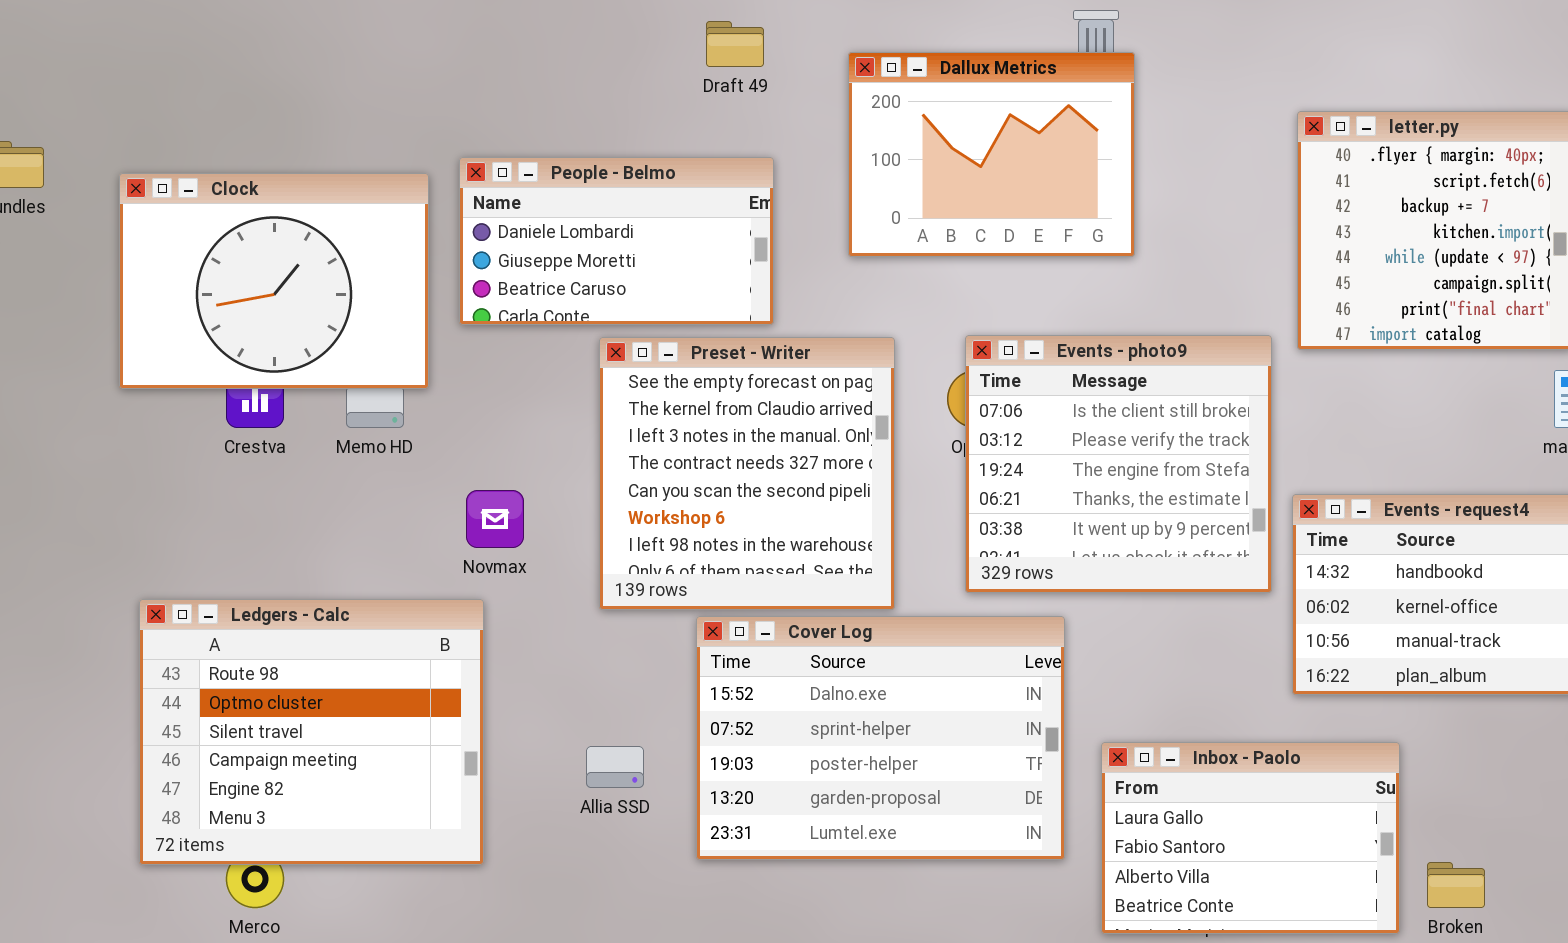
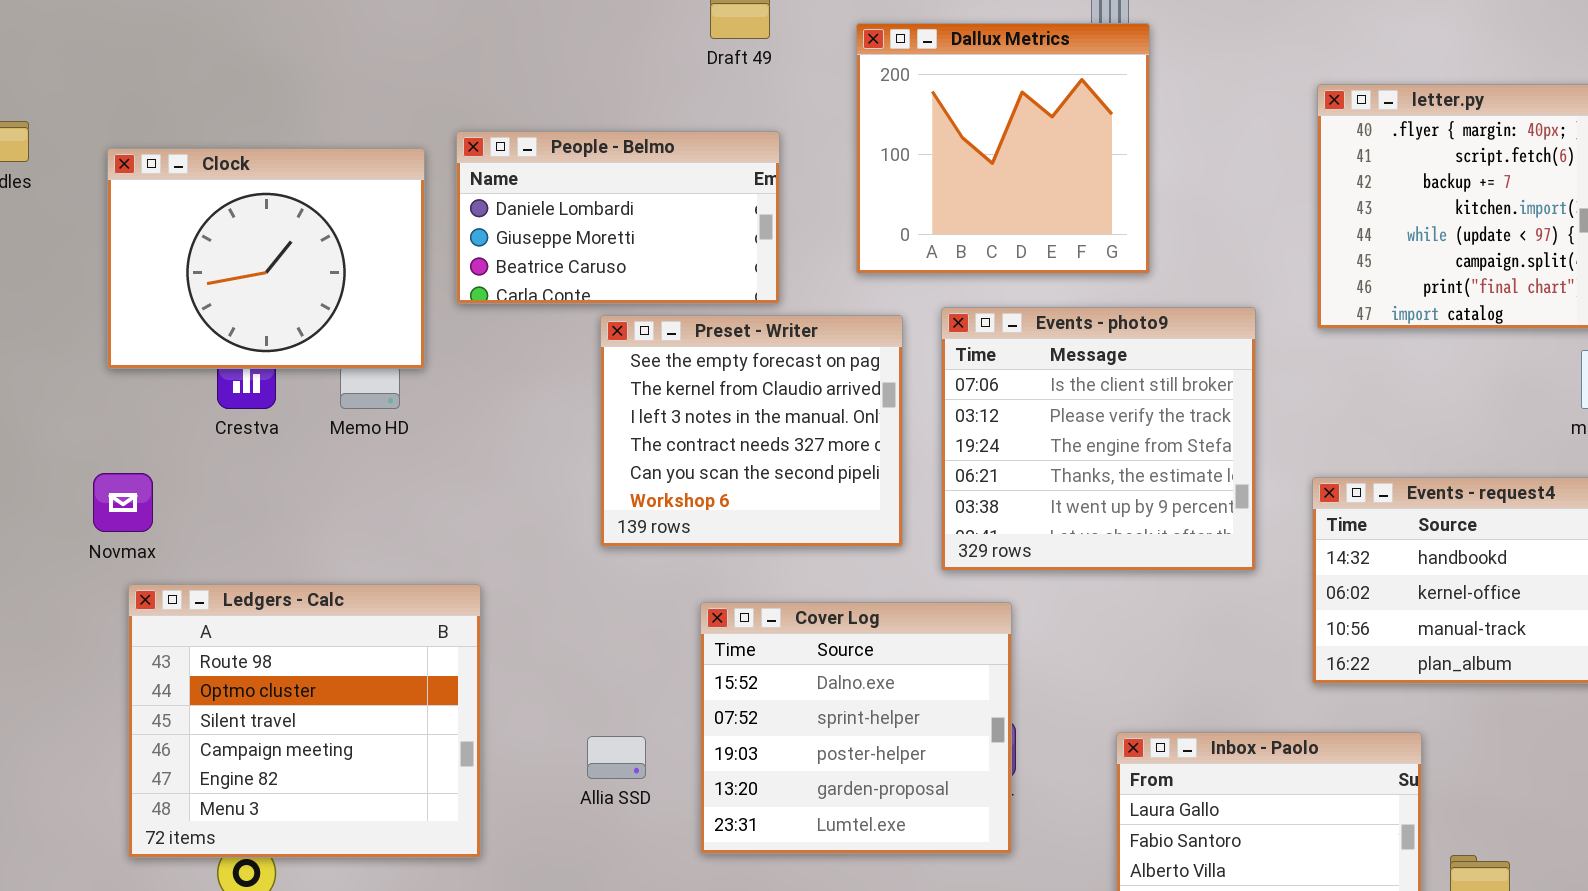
Dallux Metrics: [848,52,1135,257] -> [856,23,1150,274], resized
Events - photo9: [965,335,1272,593] -> [941,307,1256,571], moved
Preset - Writer: [599,337,895,610] -> [600,315,903,547], resized
Novmax: [466,490,524,548] -> [93,473,153,532], moved
Cover Log: [696,616,1065,860] -> [700,602,1012,854], resized

